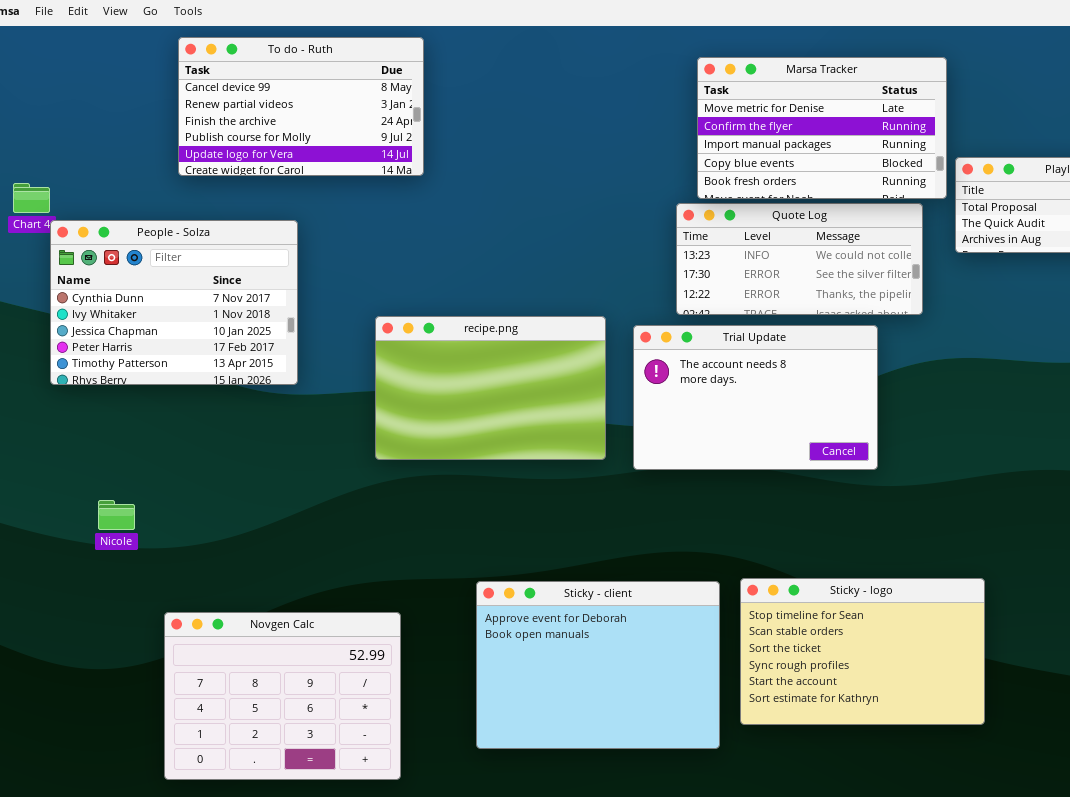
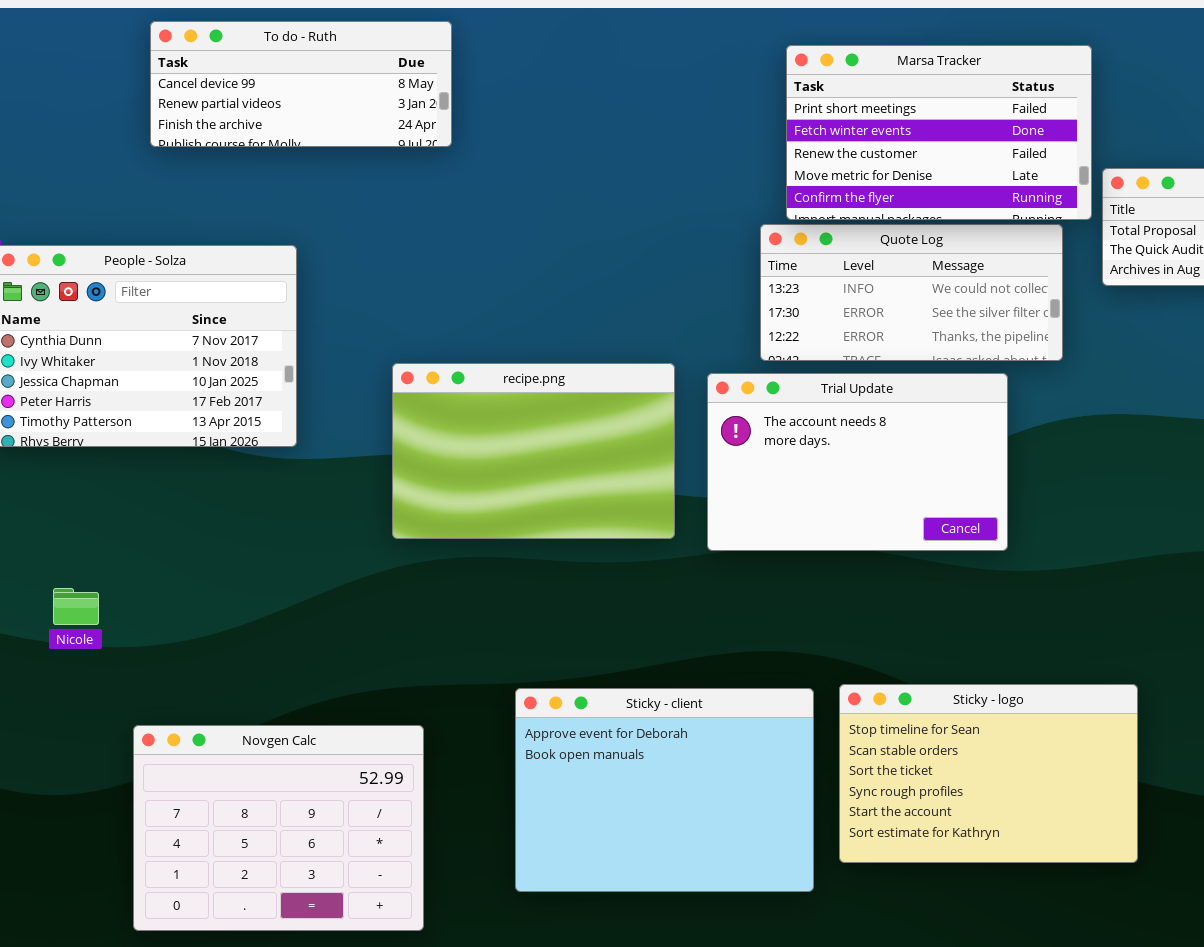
To do - Ruth: [178,37,424,176] -> [150,21,452,147], resized
Marsa Tracker: [697,57,947,199] -> [786,45,1092,220], scrolled up 3 rows

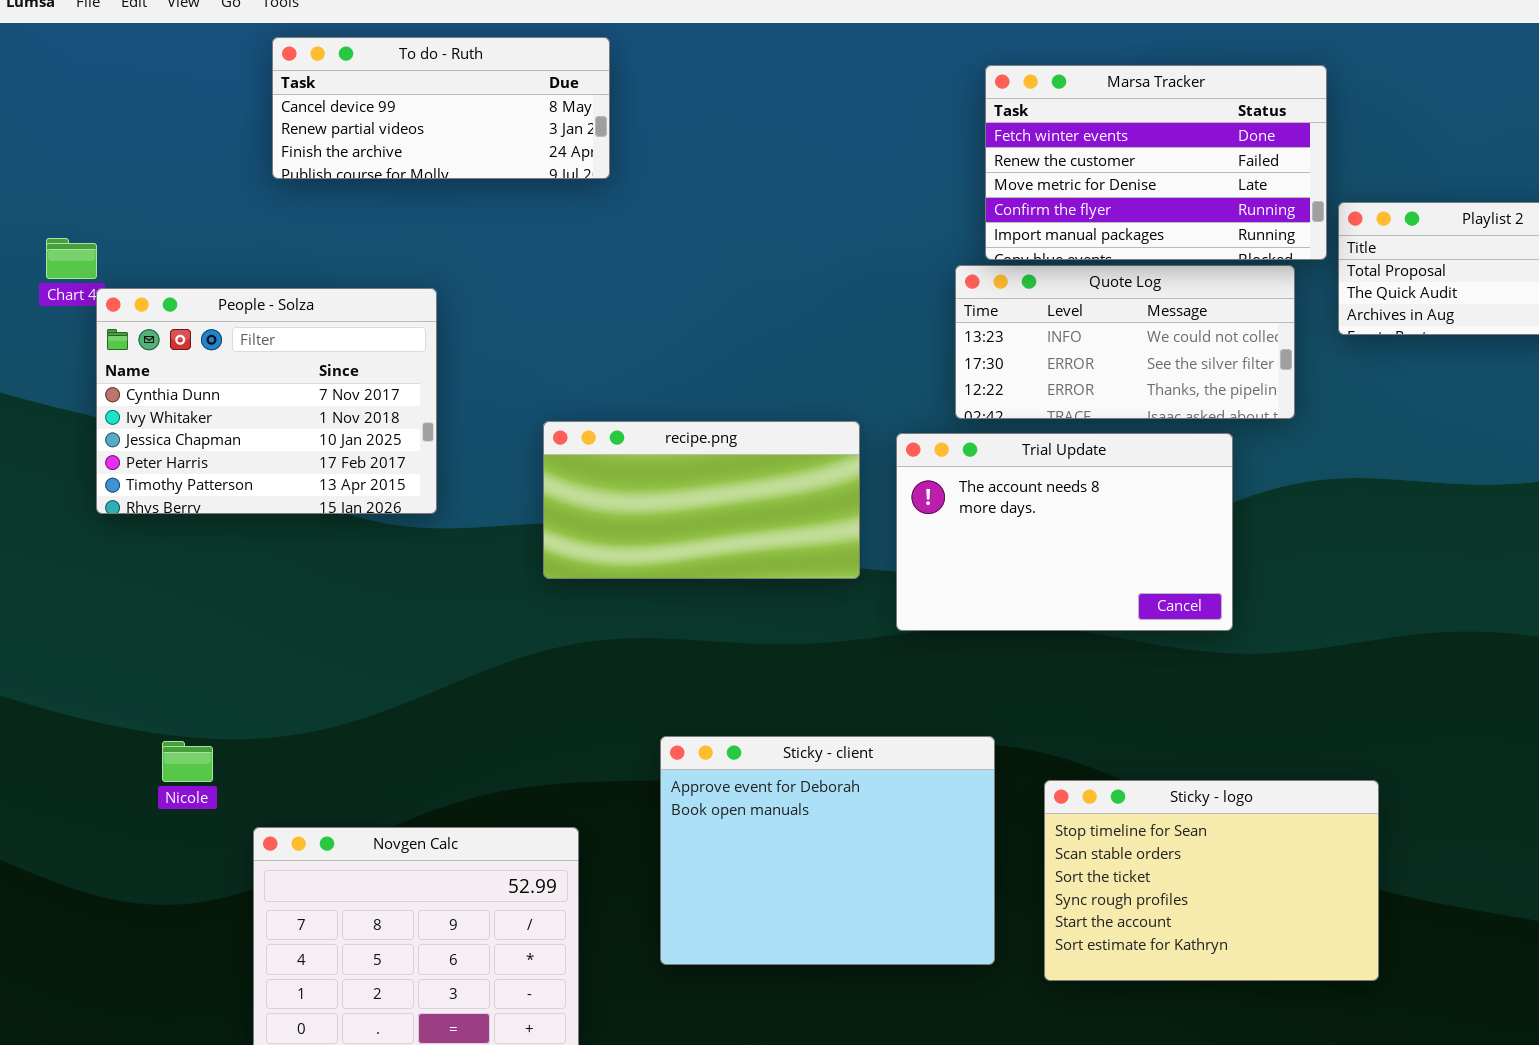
Marsa Tracker: [786,45,1092,220] -> [985,65,1327,260], scrolled down 1 row
recipe.png: [392,363,675,539] -> [543,421,860,579], resized
Nicole: [53,588,99,625] -> [162,741,213,782], moved
Sticky - client: [515,688,814,892] -> [660,736,995,965], moved

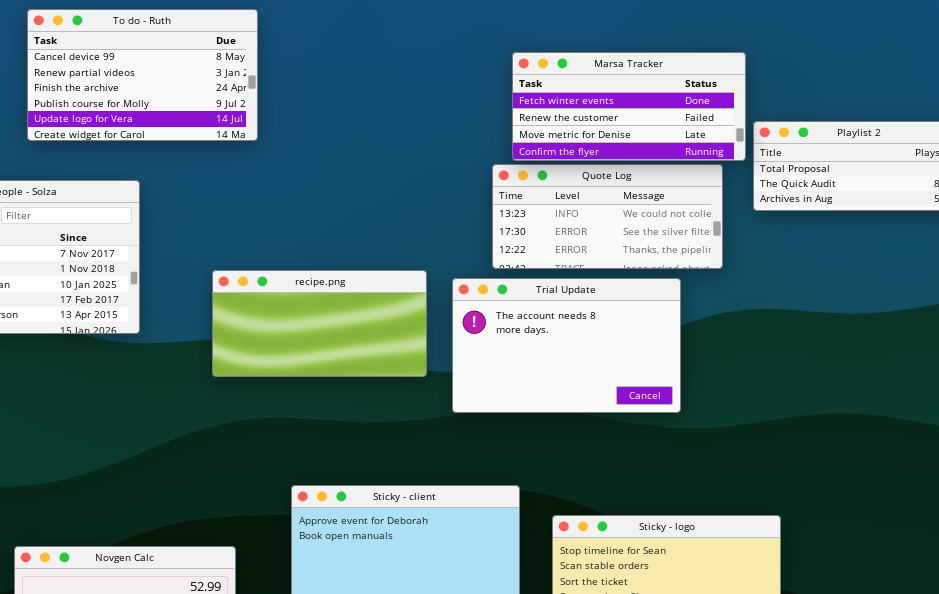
To do - Ruth: [272,37,610,179] -> [27,9,258,141], resized
Marsa Tracker: [985,65,1327,260] -> [512,52,746,161], resized

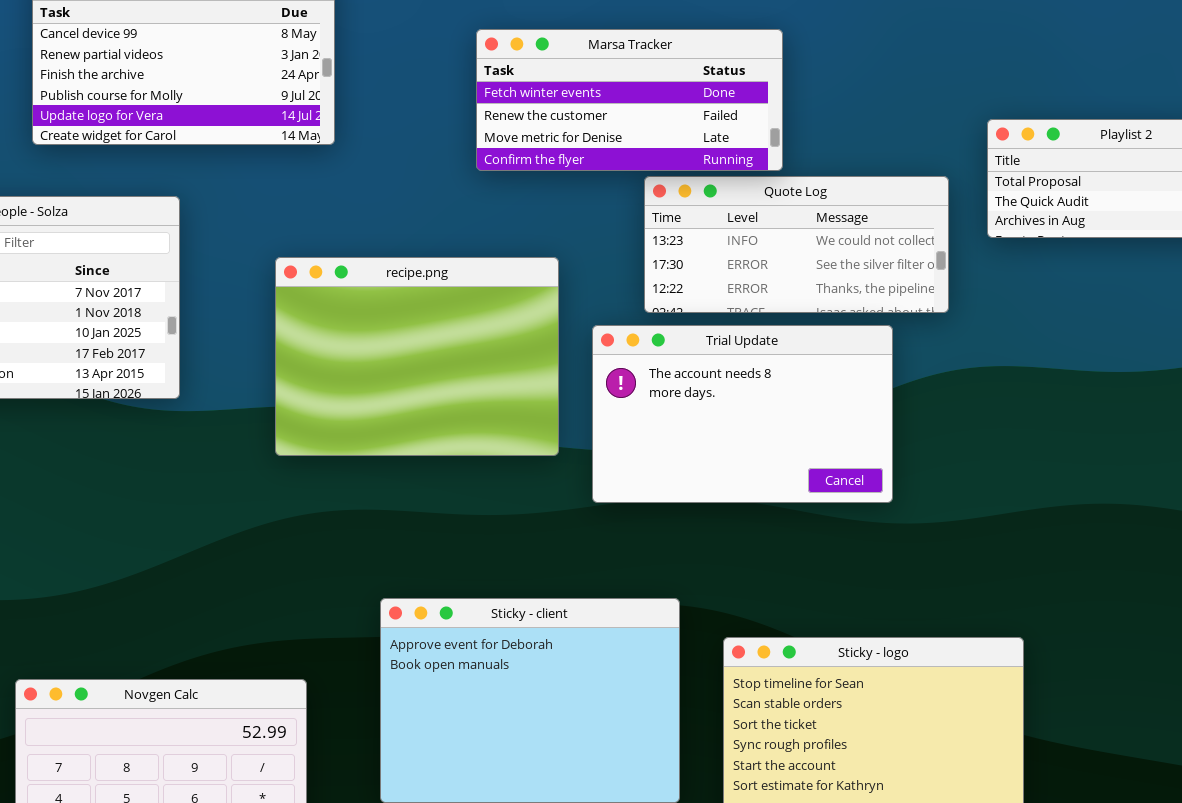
Marsa Tracker: [512,52,746,161] -> [476,29,783,171], moved
recipe.png: [212,270,427,377] -> [275,257,559,456], resized

